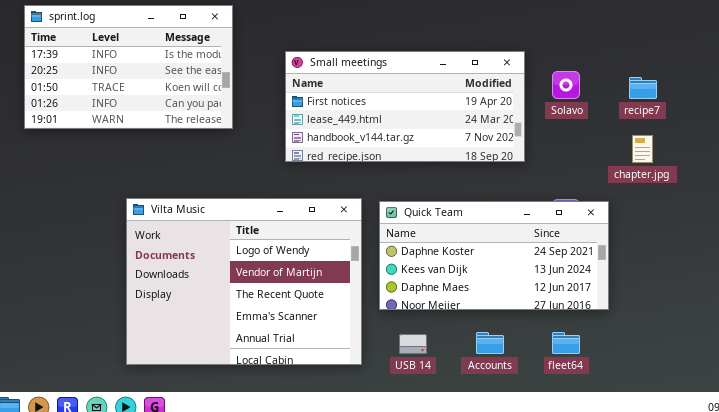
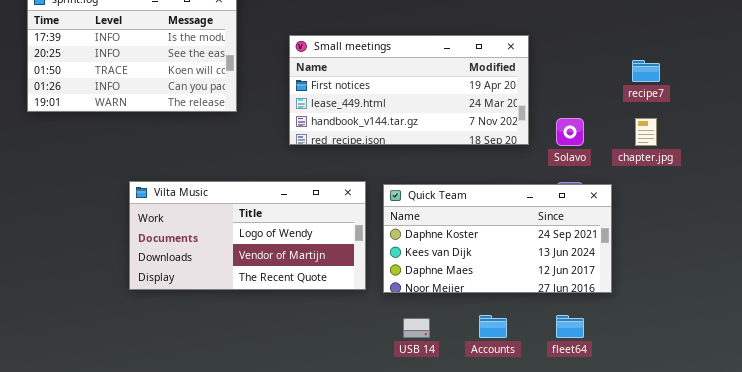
Solavo: [552,71,580,99] -> [556,118,584,146], moved
Vilta Music: [126,198,362,365] -> [129,181,366,290], resized

